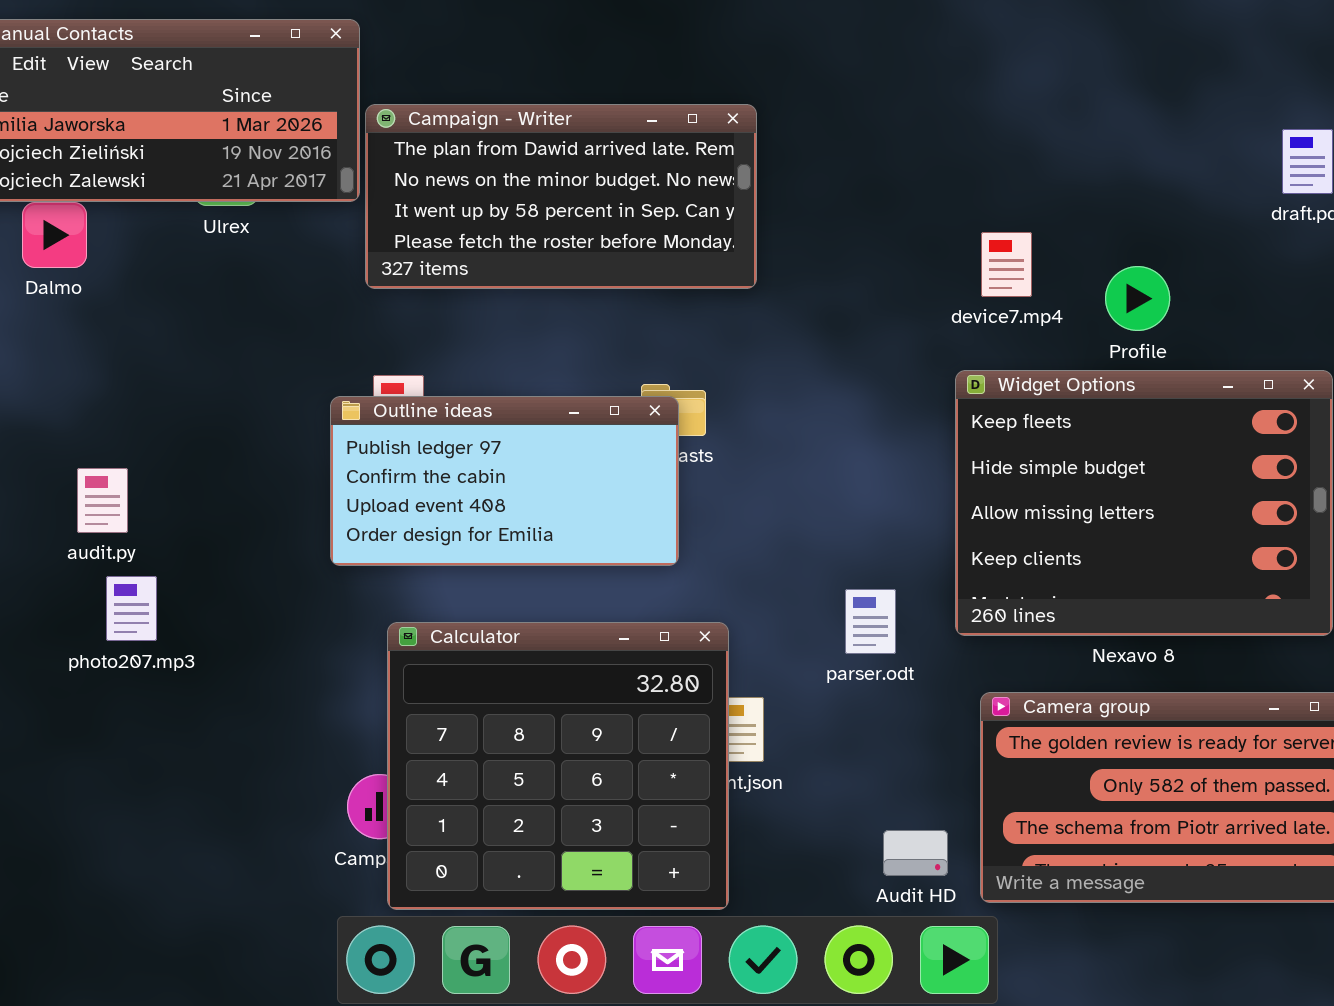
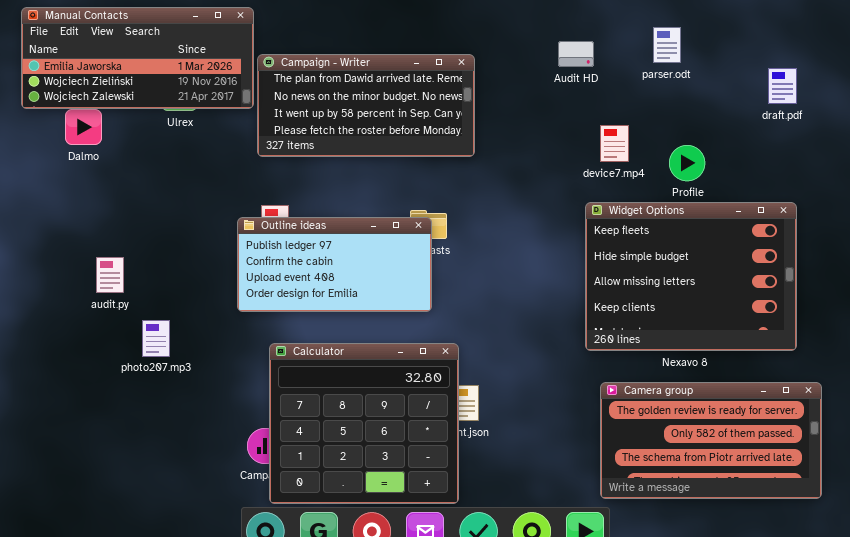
photo207.mp3: [106,576,157,641] -> [142,320,170,357], moved
parser.odt: [845,589,896,654] -> [653,27,681,63], moved
Audit HD: [883,830,948,876] -> [558,41,594,67], moved

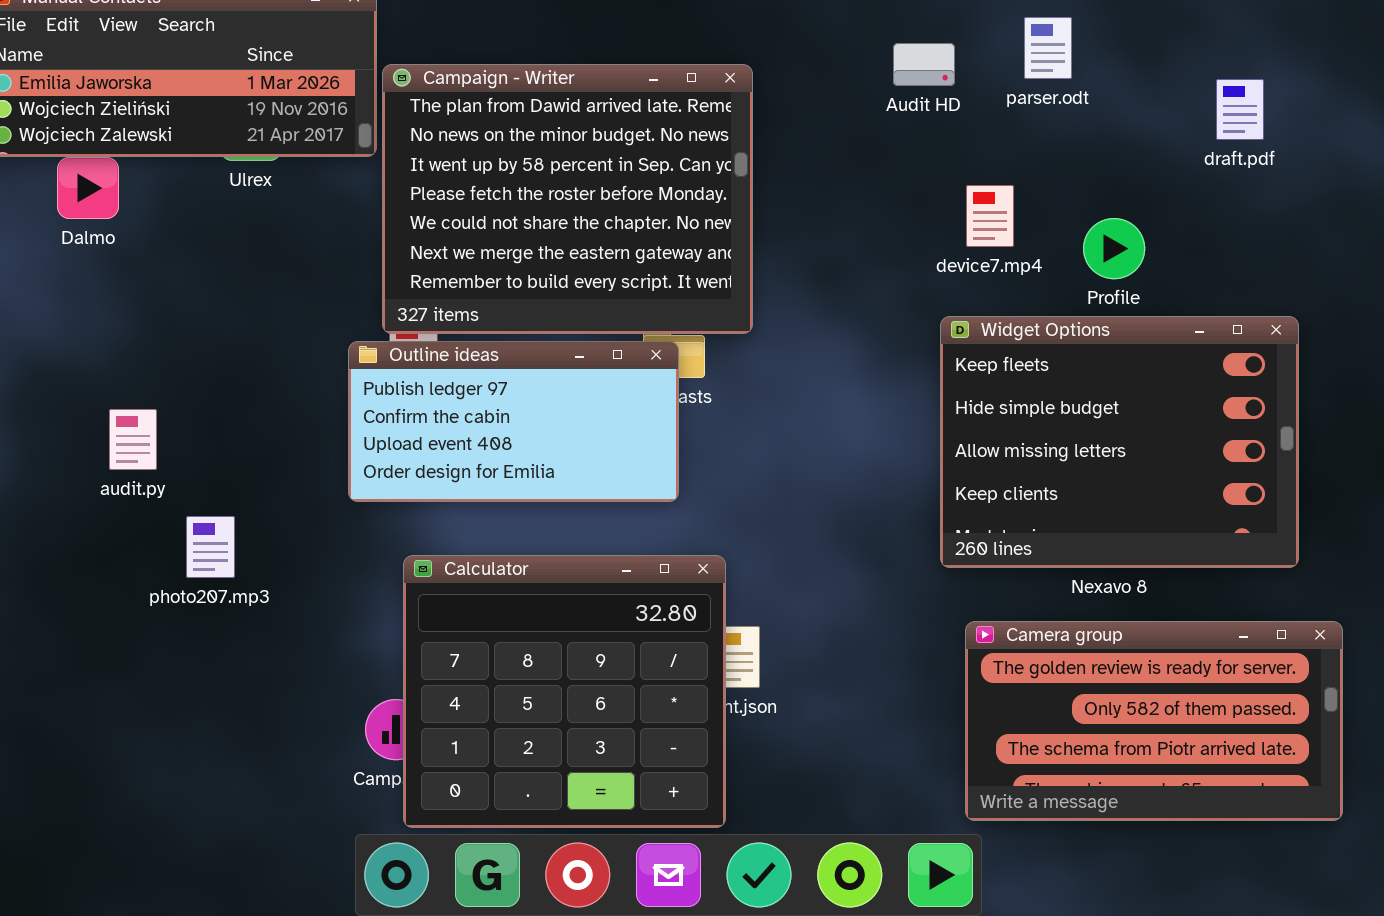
parser.odt: [653,27,681,63] -> [1024,17,1072,79], moved
Campaign - Writer: [257,54,475,157] -> [382,64,753,334], resized
draft.pdf: [768,68,797,104] -> [1216,79,1264,140], moved

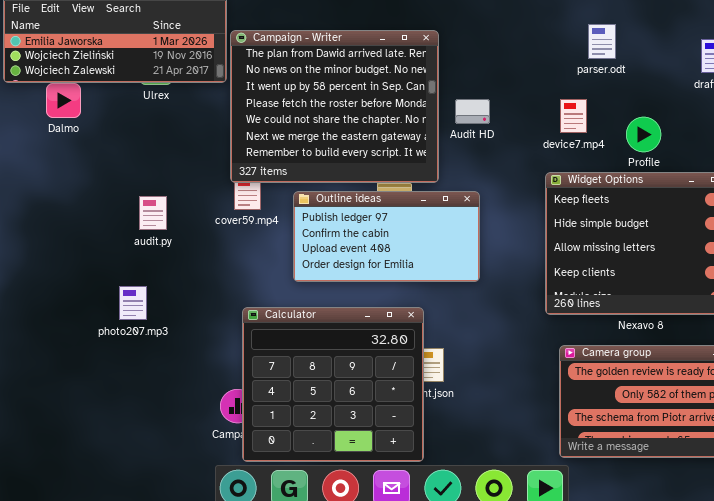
parser.odt: [1024,17,1072,79] -> [588,24,616,59], moved
Audit HD: [893,43,955,86] -> [455,99,490,124], moved
Outline ideas: [348,341,679,502] -> [293,191,480,282], moved
audit.py: [109,409,157,470] -> [139,196,167,230], moved

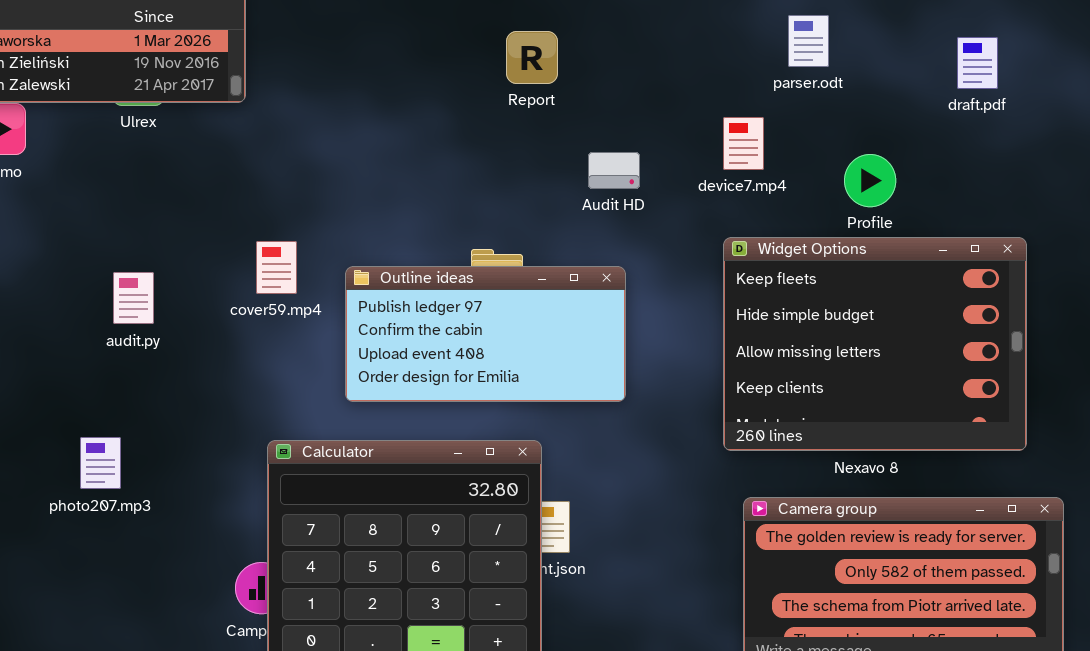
Campaign - Writer: [230,30,439,183] -> none, closed
device7.mp4: [560,99,587,133] -> [723,117,764,170], moved
Audit HD: [455,99,490,124] -> [588,152,640,189], moved
photo207.mp3: [119,286,147,320] -> [80,437,121,489], moved

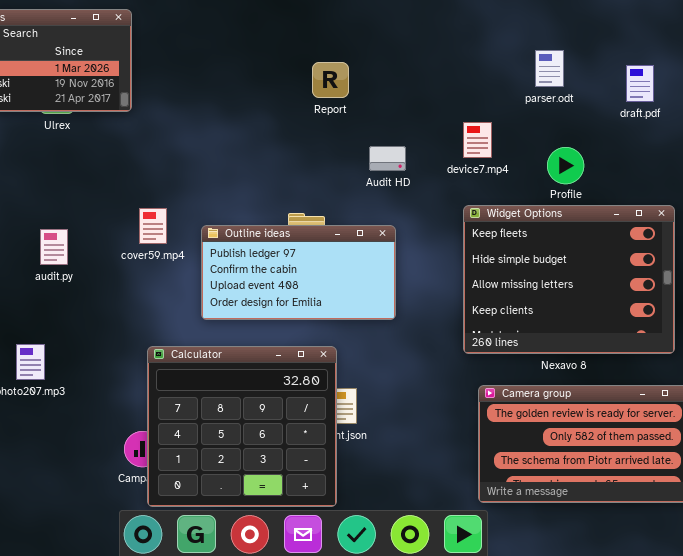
parser.odt: [788,15,829,67] -> [535,50,564,87], moved

